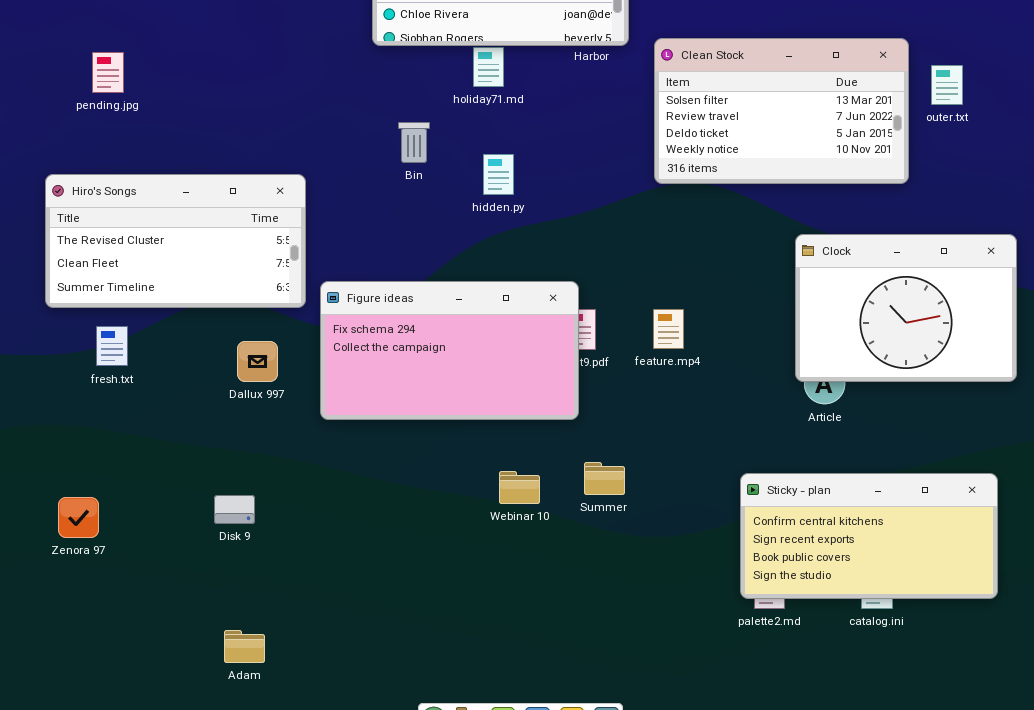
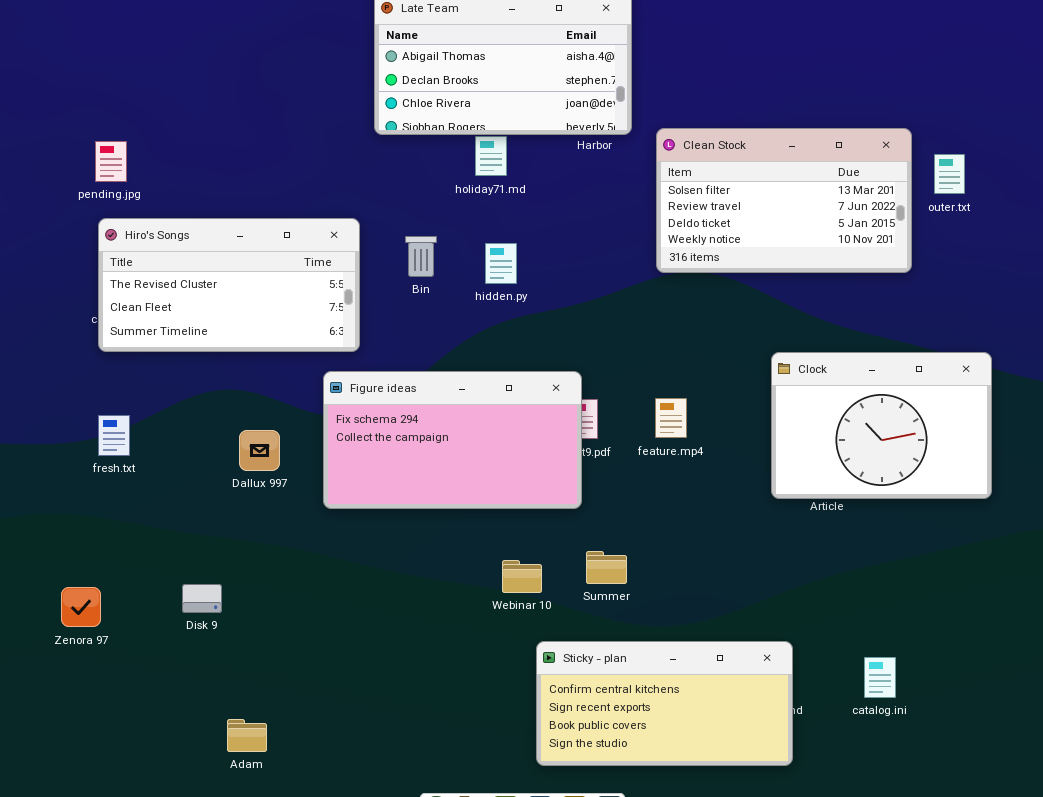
Bin: [398,122,430,163] -> [405,236,437,277], moved
Hiro's Songs: [45,174,306,308] -> [98,218,360,352], moved
Clock: [795,234,1017,382] -> [771,352,992,499], moved
Sticky - plan: [740,473,998,599] -> [536,641,793,766], moved
Disk 9: [214,495,255,524] -> [182,584,222,613], moved

